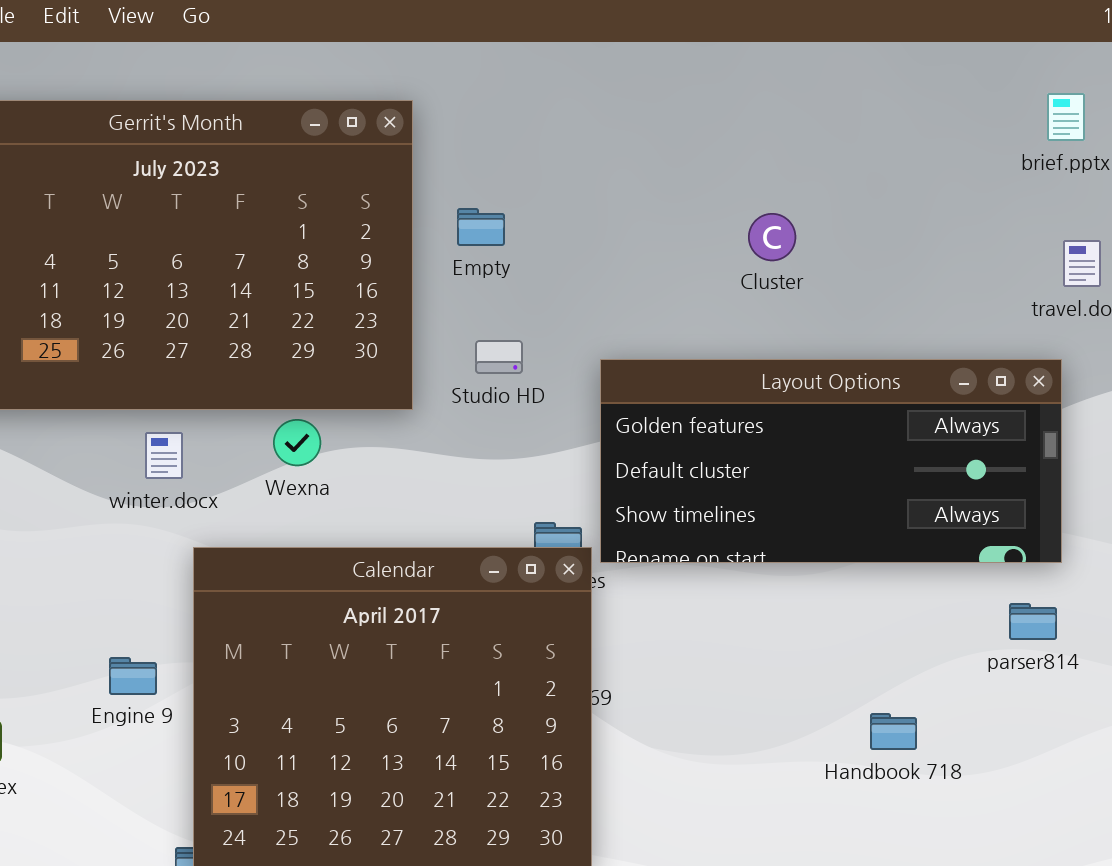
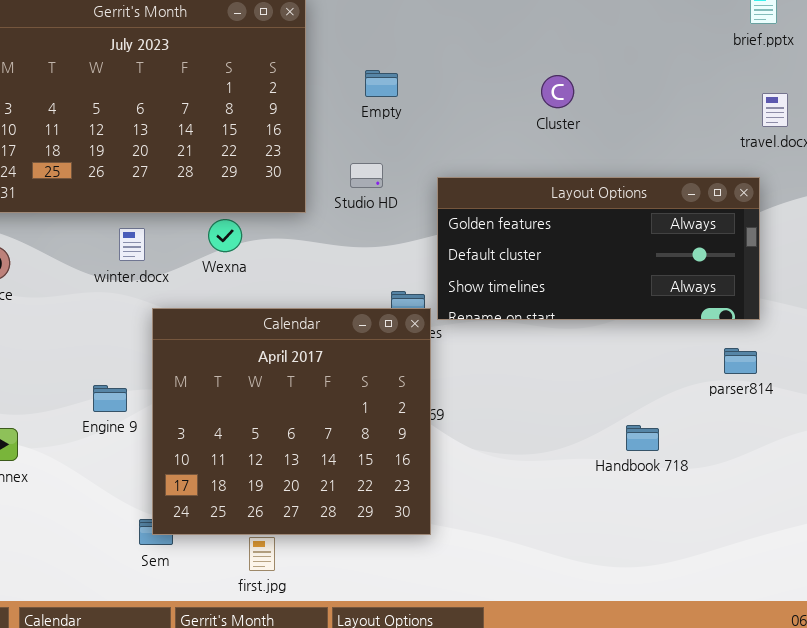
Empty: [457,208,505,246] -> [365,70,398,97], moved

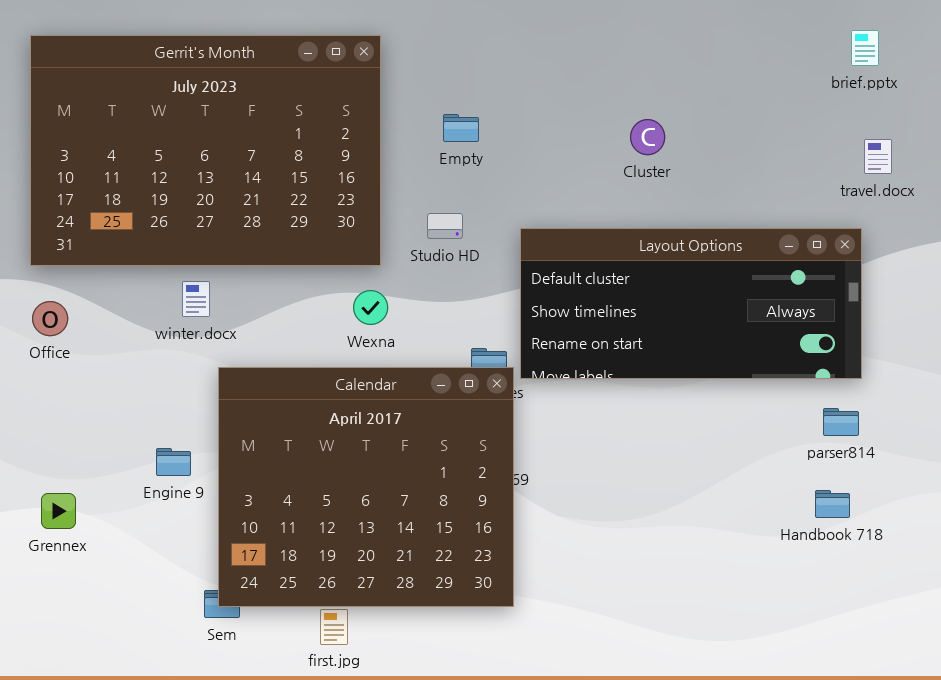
Layout Options: [437,177,760,320] -> [520,228,862,379], scrolled down 1 row
Wexna: [208,219,242,252] -> [353,290,388,325], moved
Handbook 718: [626,425,659,451] -> [815,490,850,518], moved

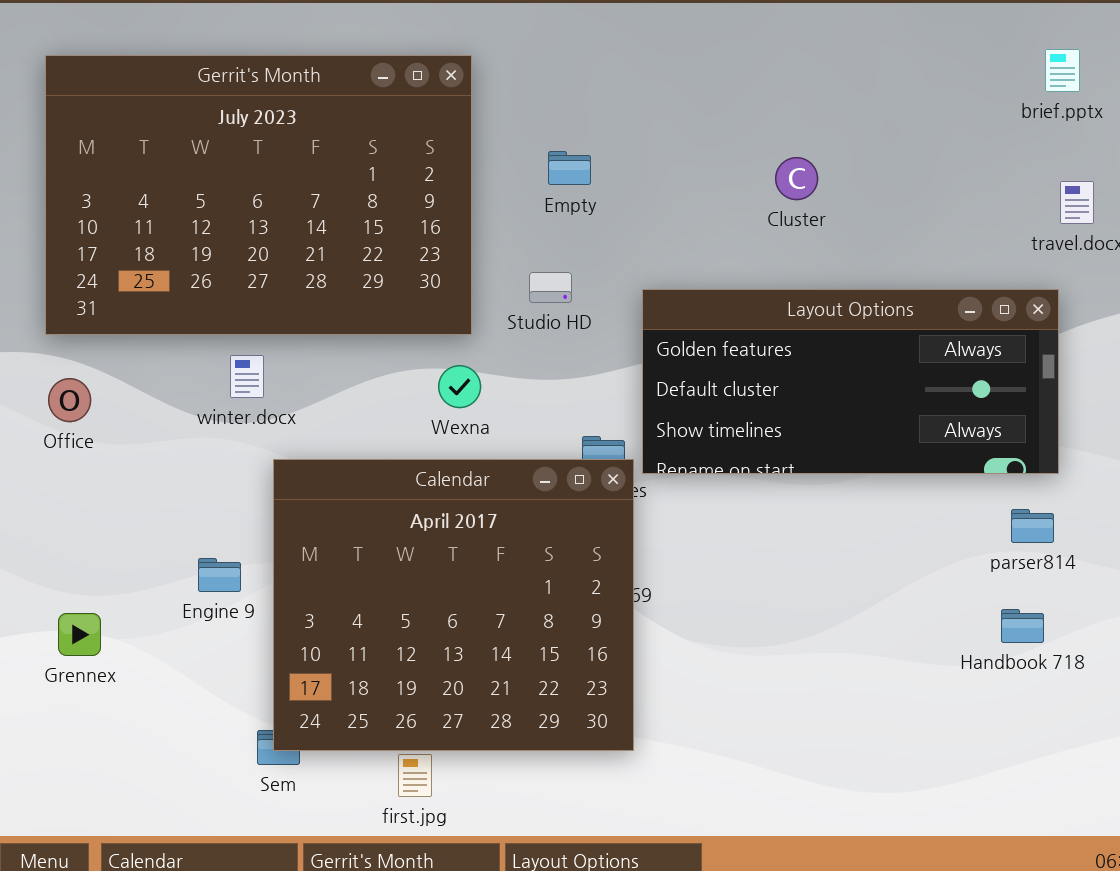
Layout Options: [520,228,862,379] -> [642,289,1059,474], scrolled up 1 row

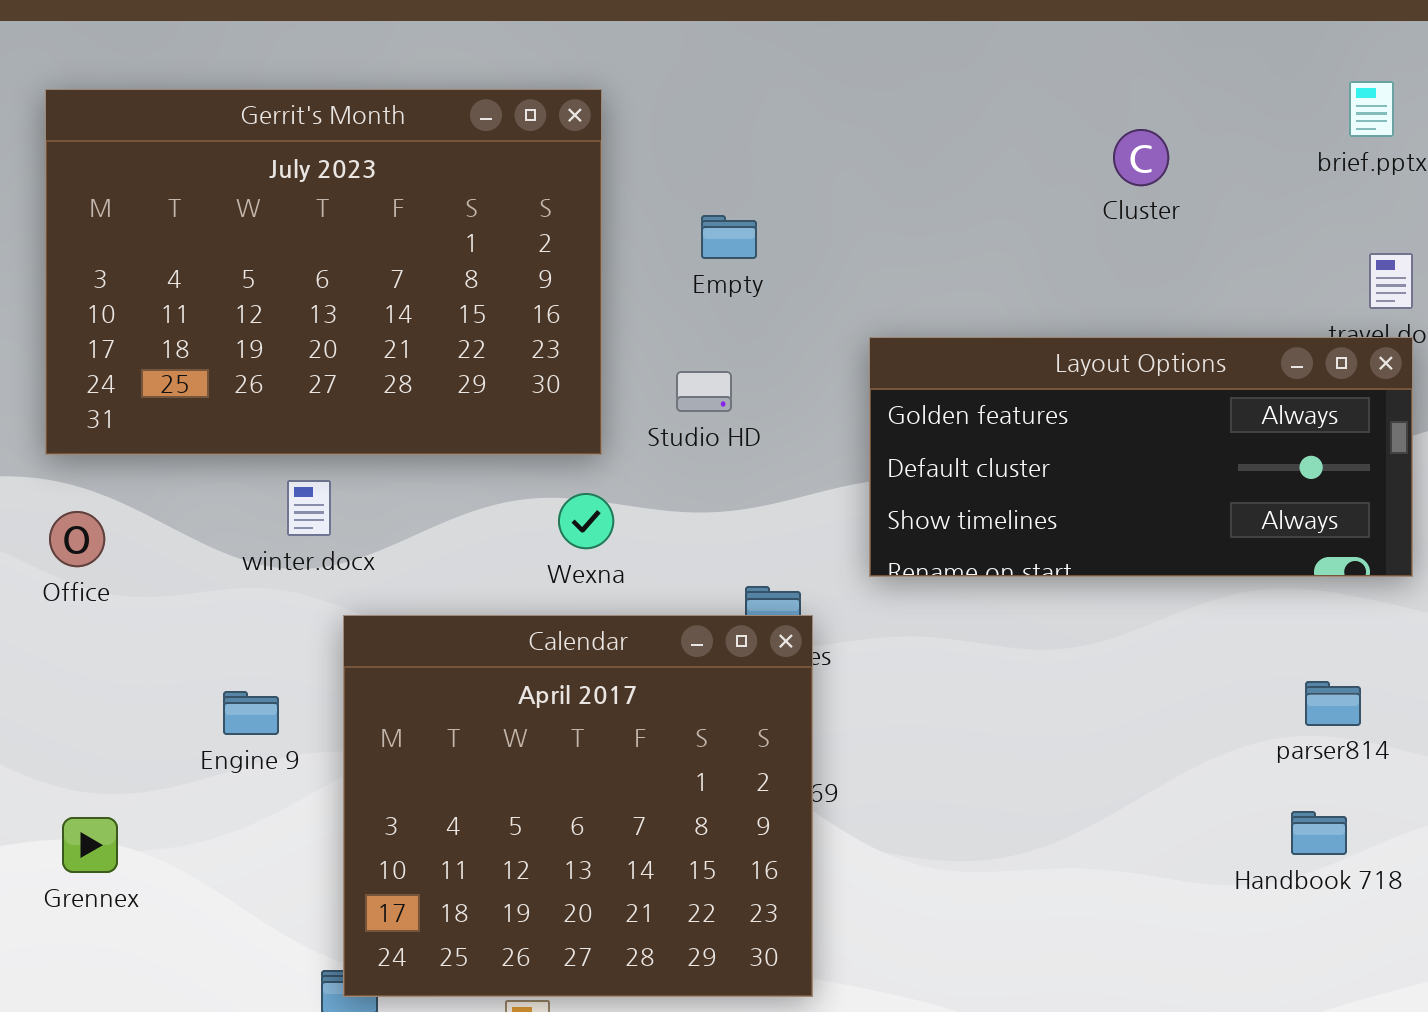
Cluster: [775,157,818,200] -> [1113,129,1169,186], moved
Layout Options: [642,289,1059,474] -> [869,337,1413,577], moved
Engine 9: [198,558,241,592] -> [223,691,279,735], moved

